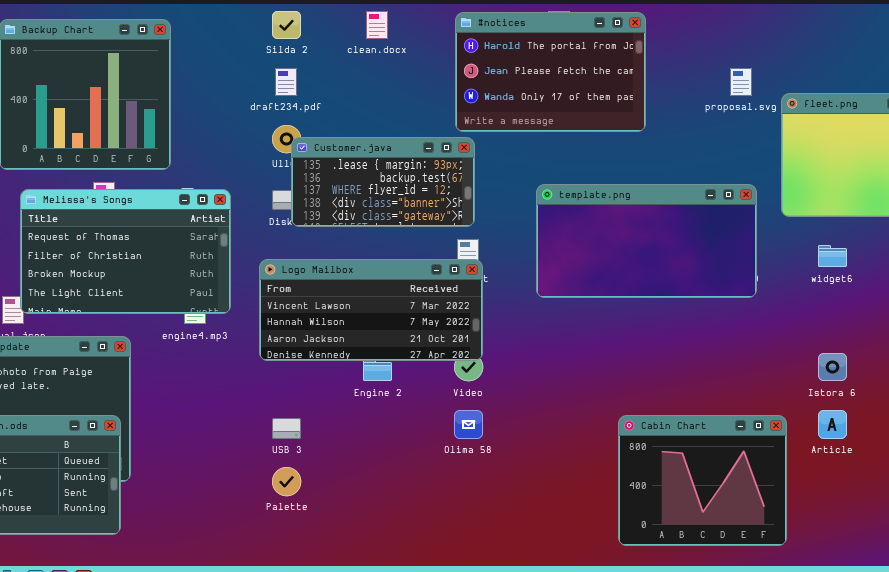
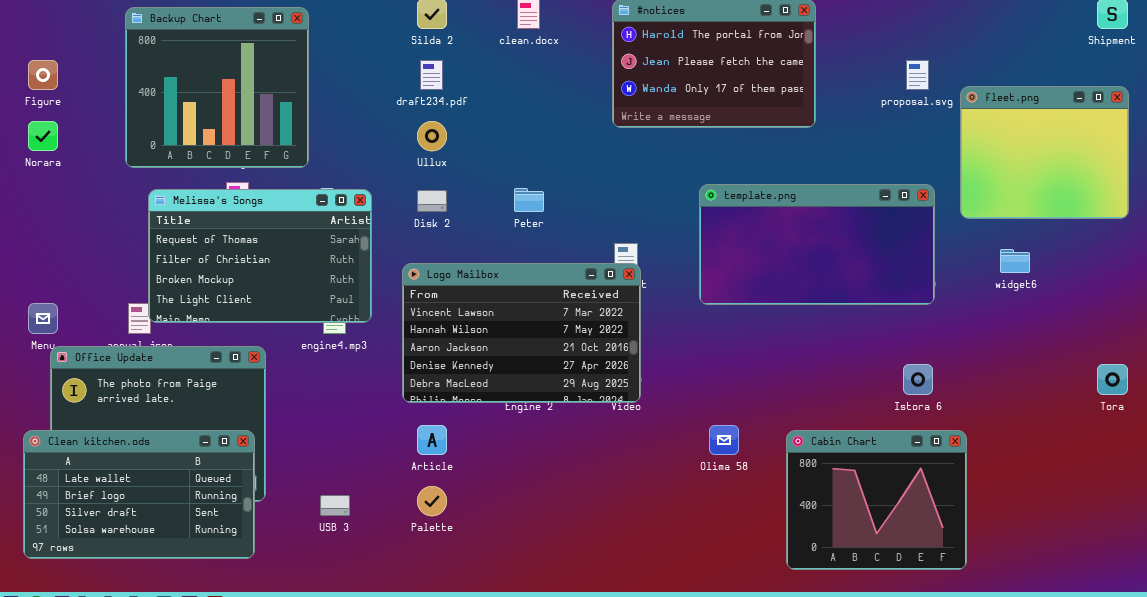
Customer.java: [291,137,475,227] -> none, closed
Logo Mailbox: [259,259,483,361] -> [402,263,641,403], resized
Istora 6: [818,353,847,381] -> [903,364,933,395], moved
Olima 58: [454,410,483,439] -> [709,425,739,455], moved
Article: [818,410,847,439] -> [417,425,447,455], moved
USB 3: [272,418,301,439] -> [320,495,350,516], moved

